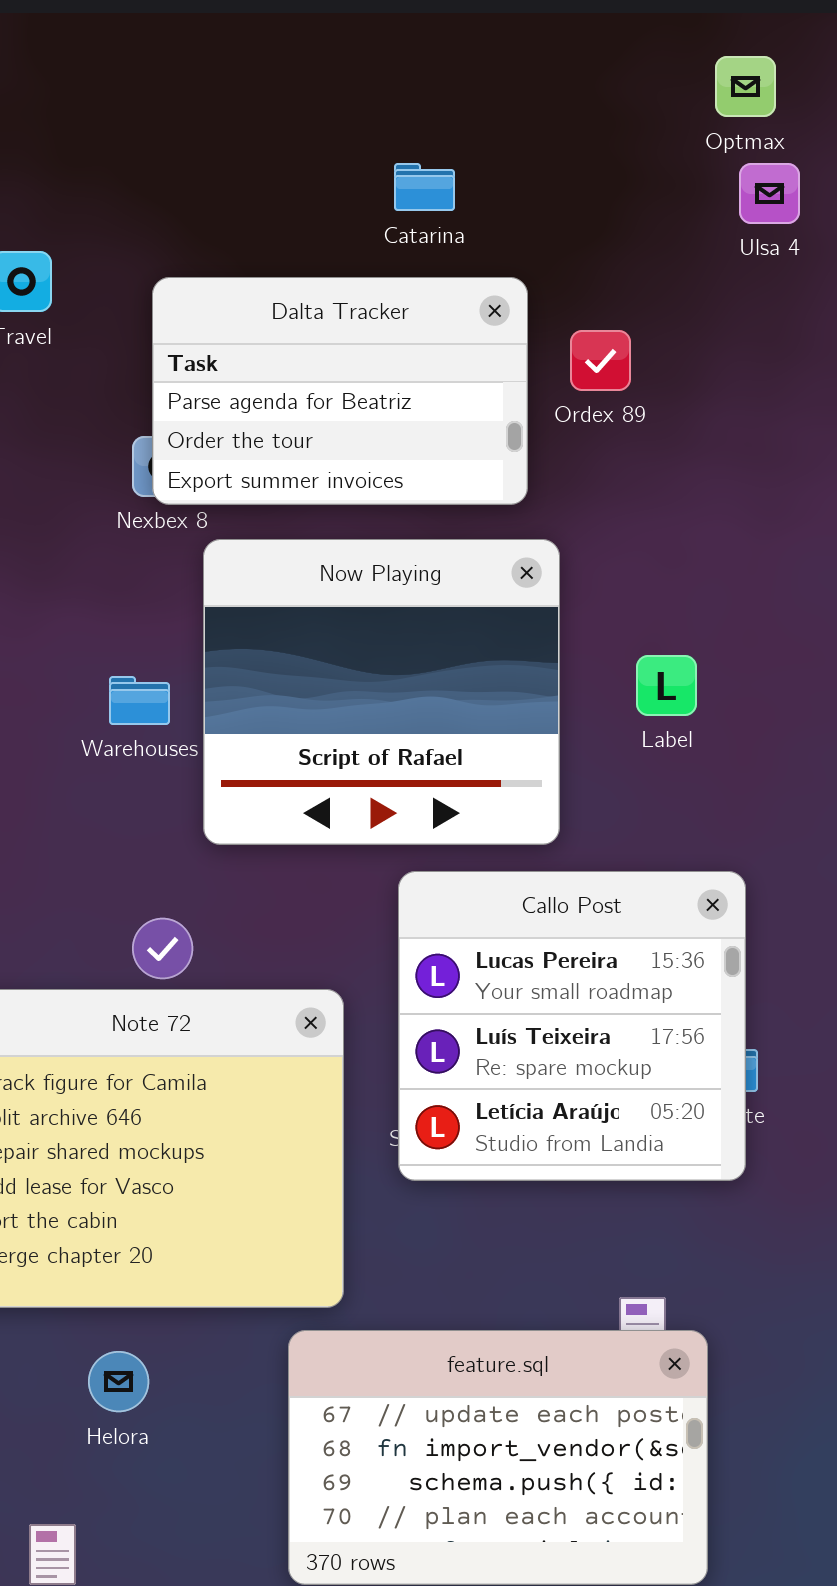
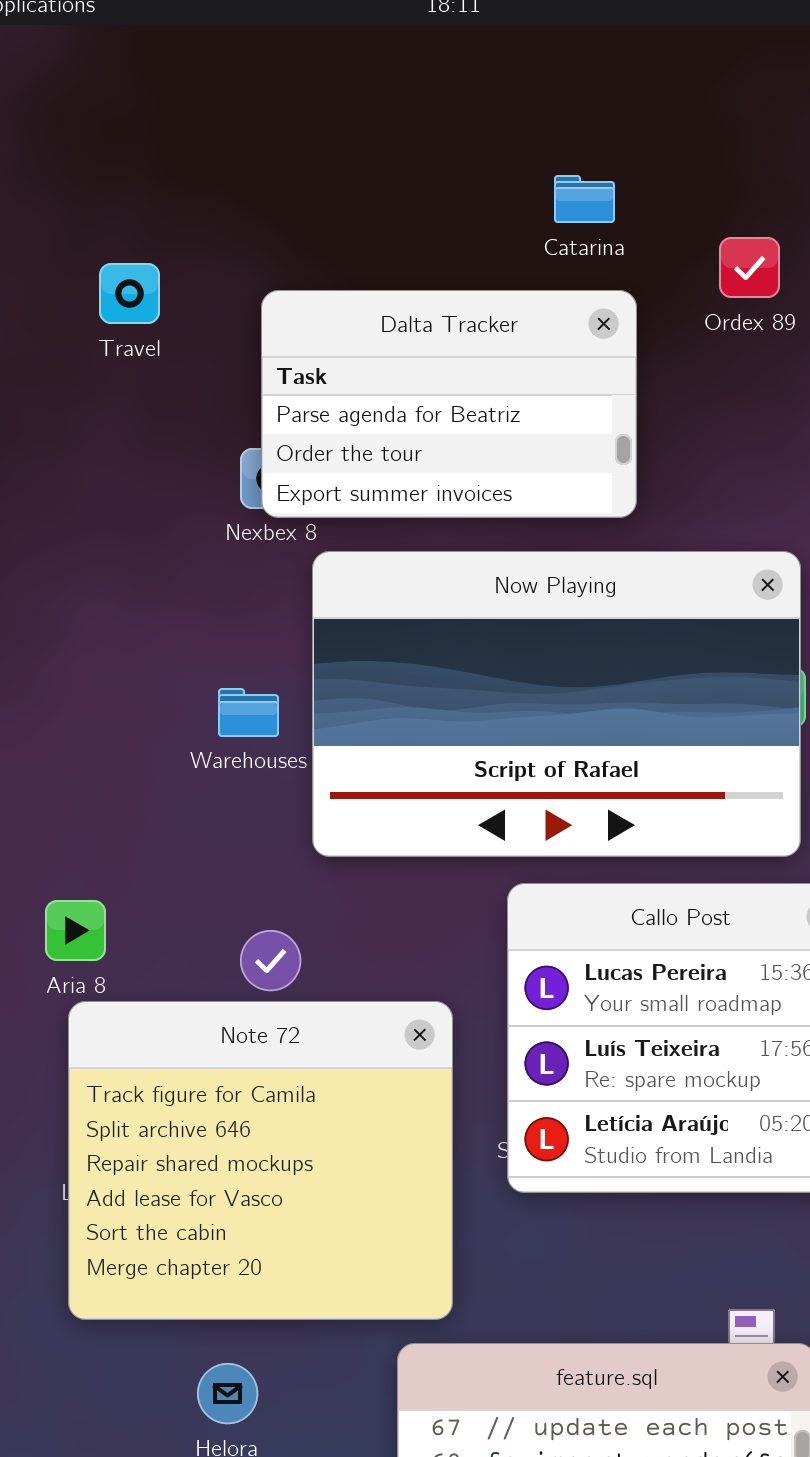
Catarina: [394,163,455,211] -> [554,175,615,223], moved
Ordex 89: [570,330,631,391] -> [719,237,780,298], moved
Now Playing: [203,539,560,845] -> [312,551,801,857], resized

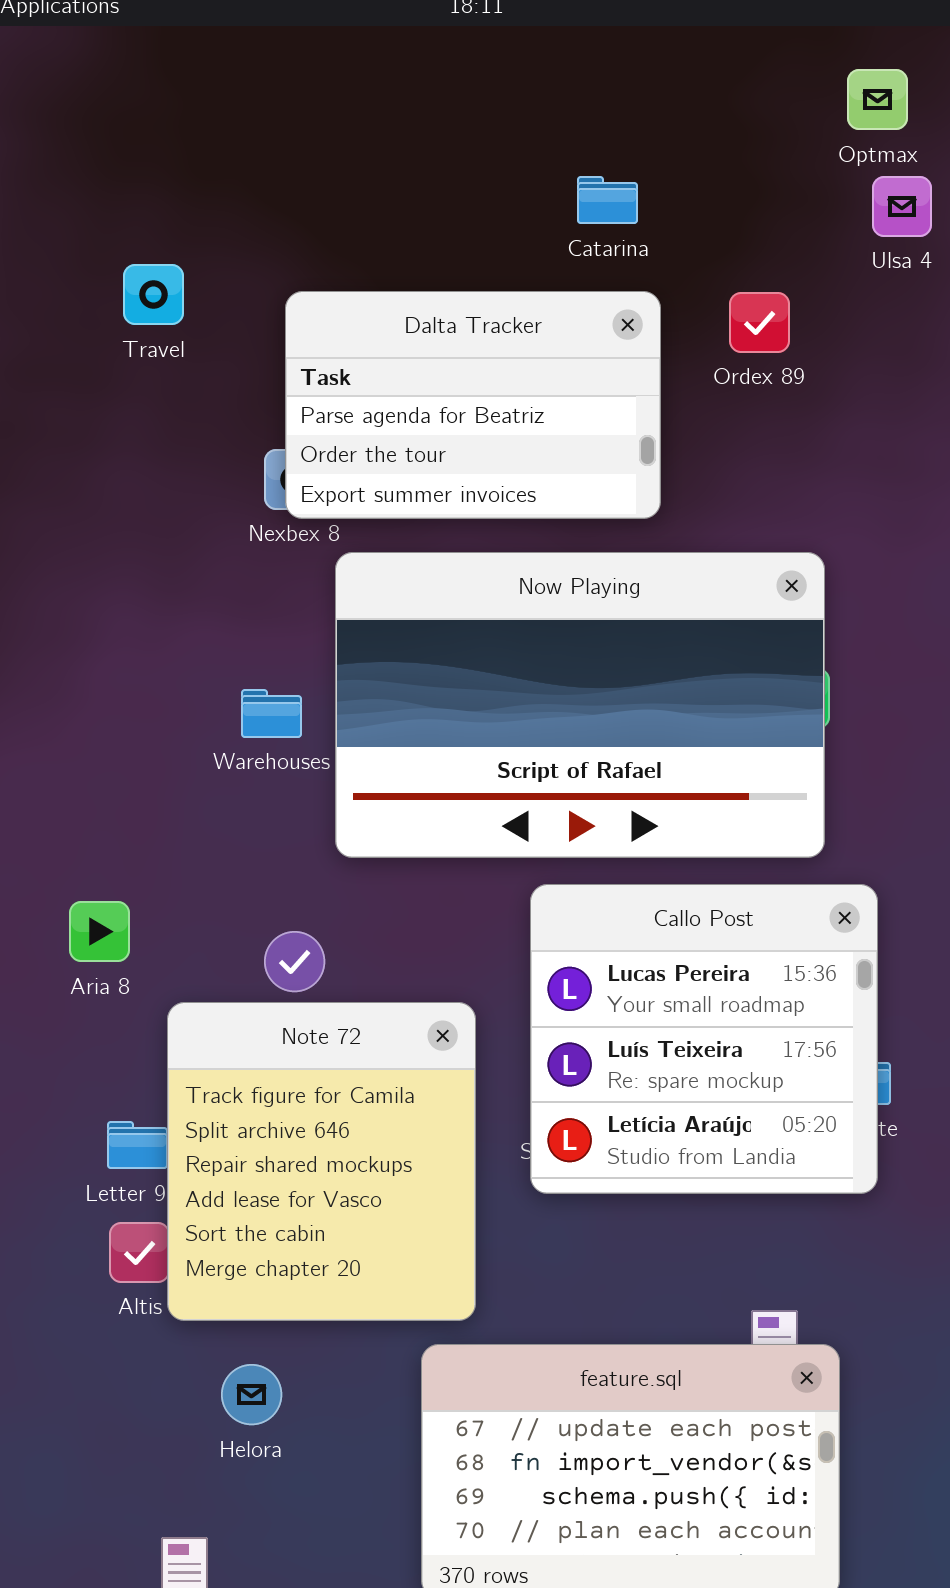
Ordex 89: [719,237,780,298] -> [729,292,790,353], moved
Note 72: [68,1001,453,1320] -> [167,1002,476,1321], resized

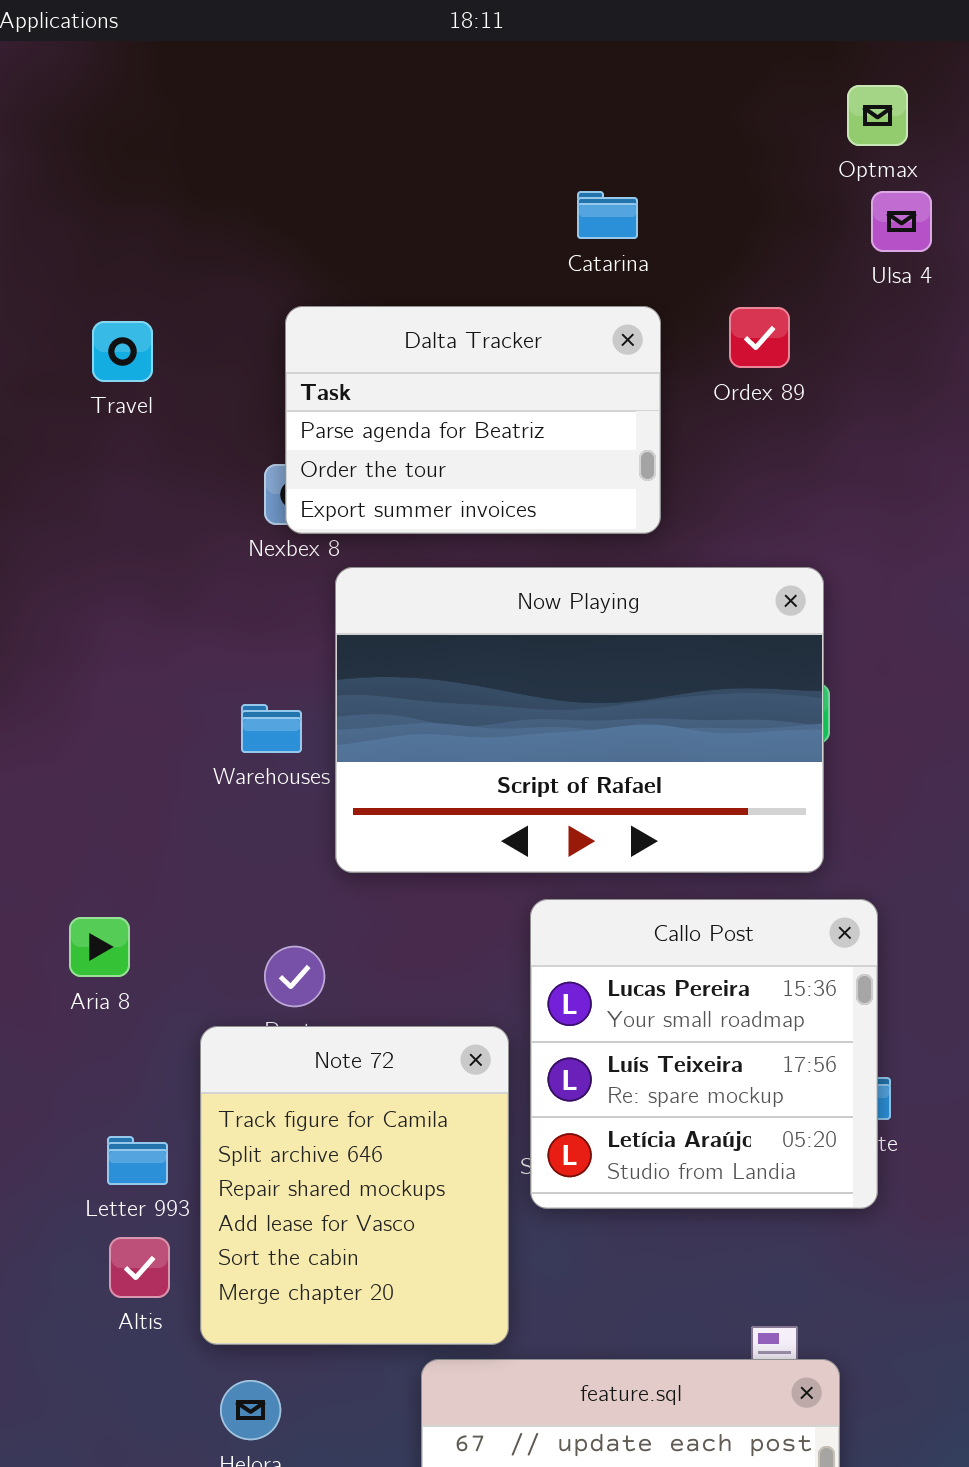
Travel: [123,264,184,325] -> [92,321,153,382], moved
Note 72: [167,1002,476,1321] -> [200,1026,509,1345], moved

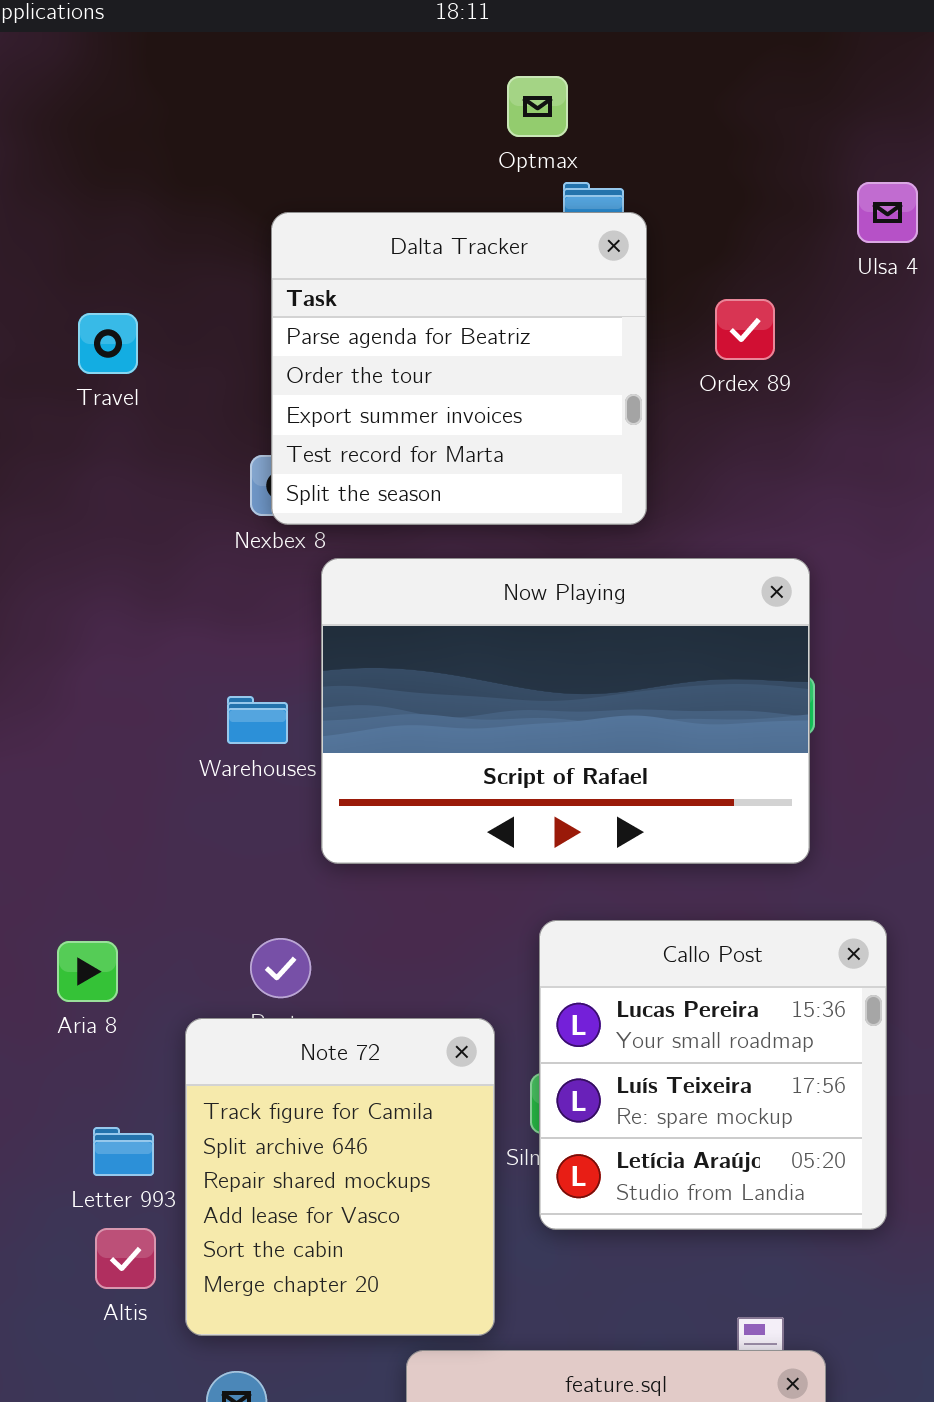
Optmax: [847,85,908,146] -> [507,76,568,137], moved
Dalta Tracker: [285,306,661,534] -> [271,212,647,525], resized
Callo Post: [530,899,878,1209] -> [539,920,887,1230], moved
Aria 8: [69,917,130,977] -> [57,941,118,1002], moved

